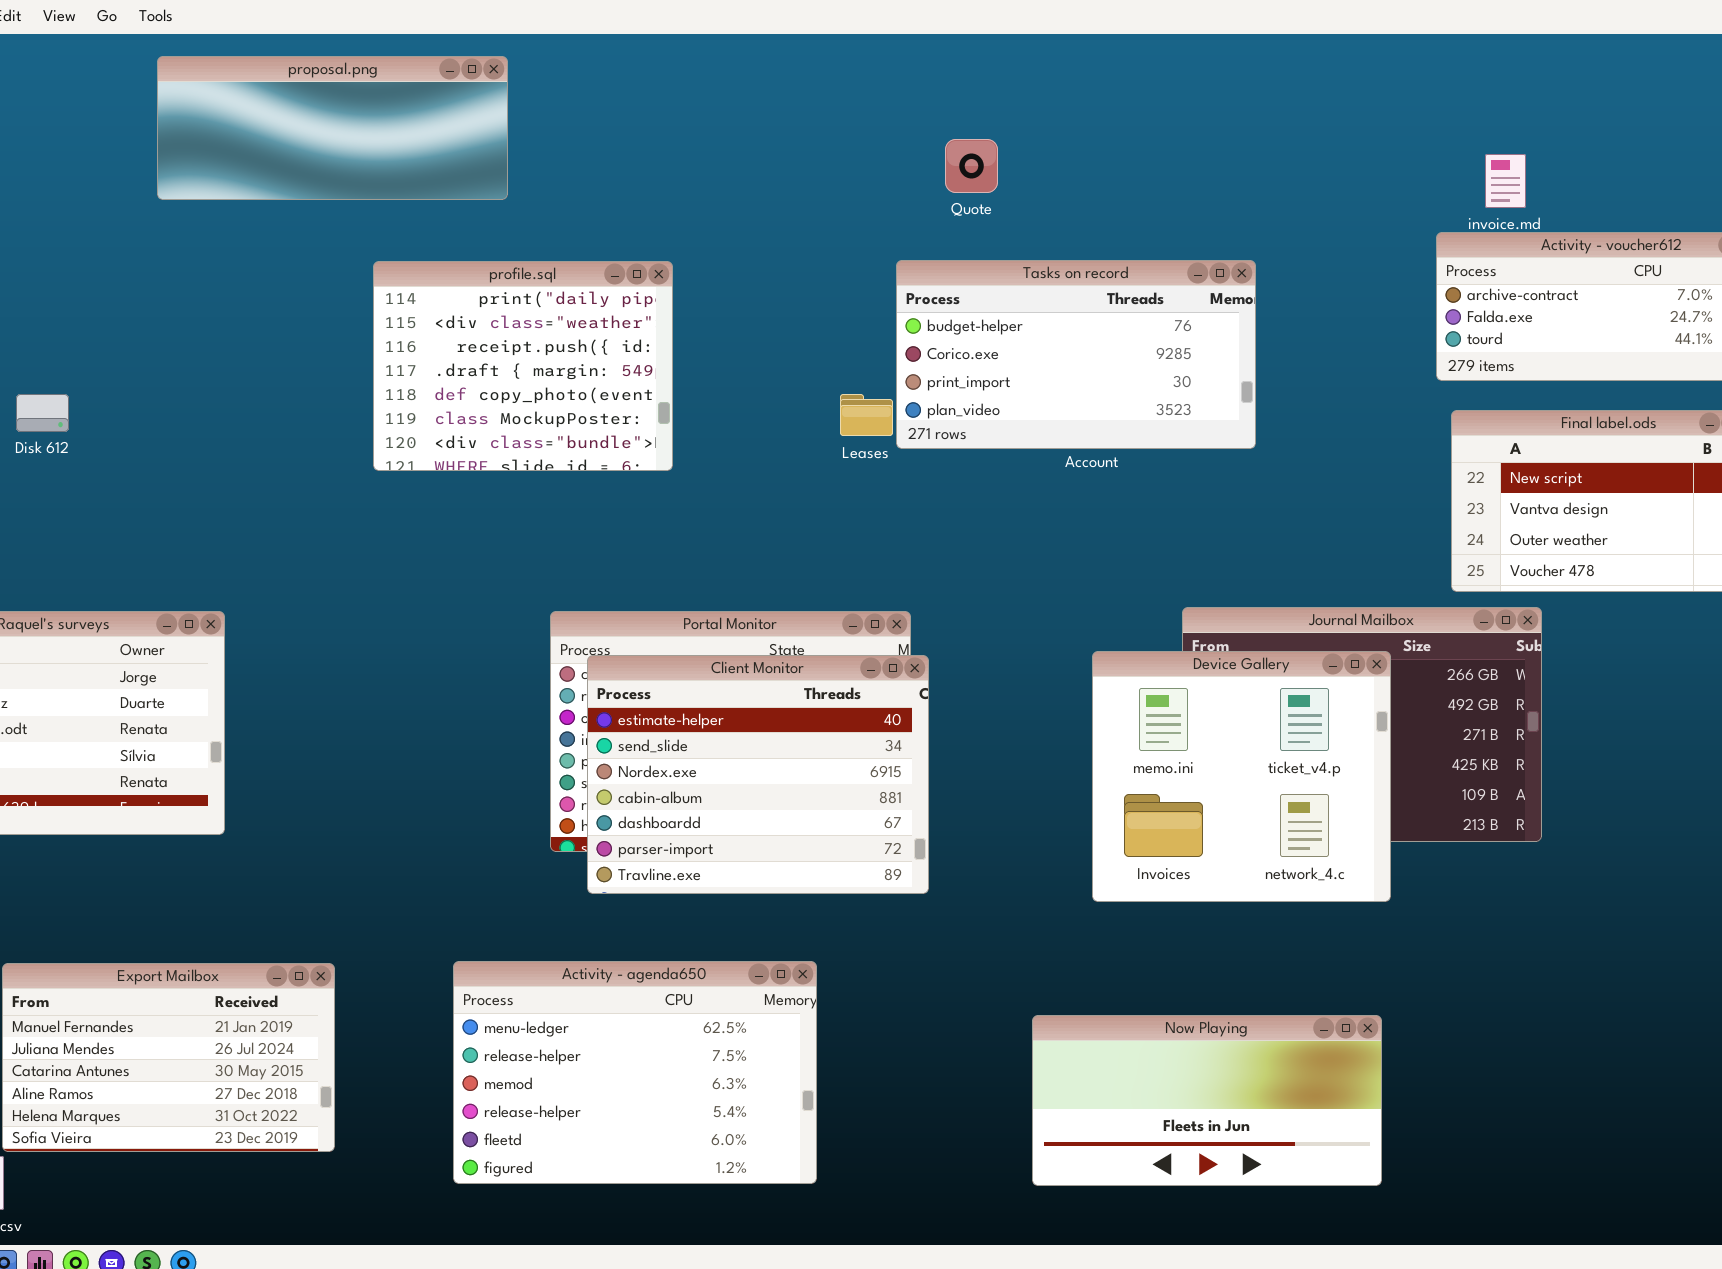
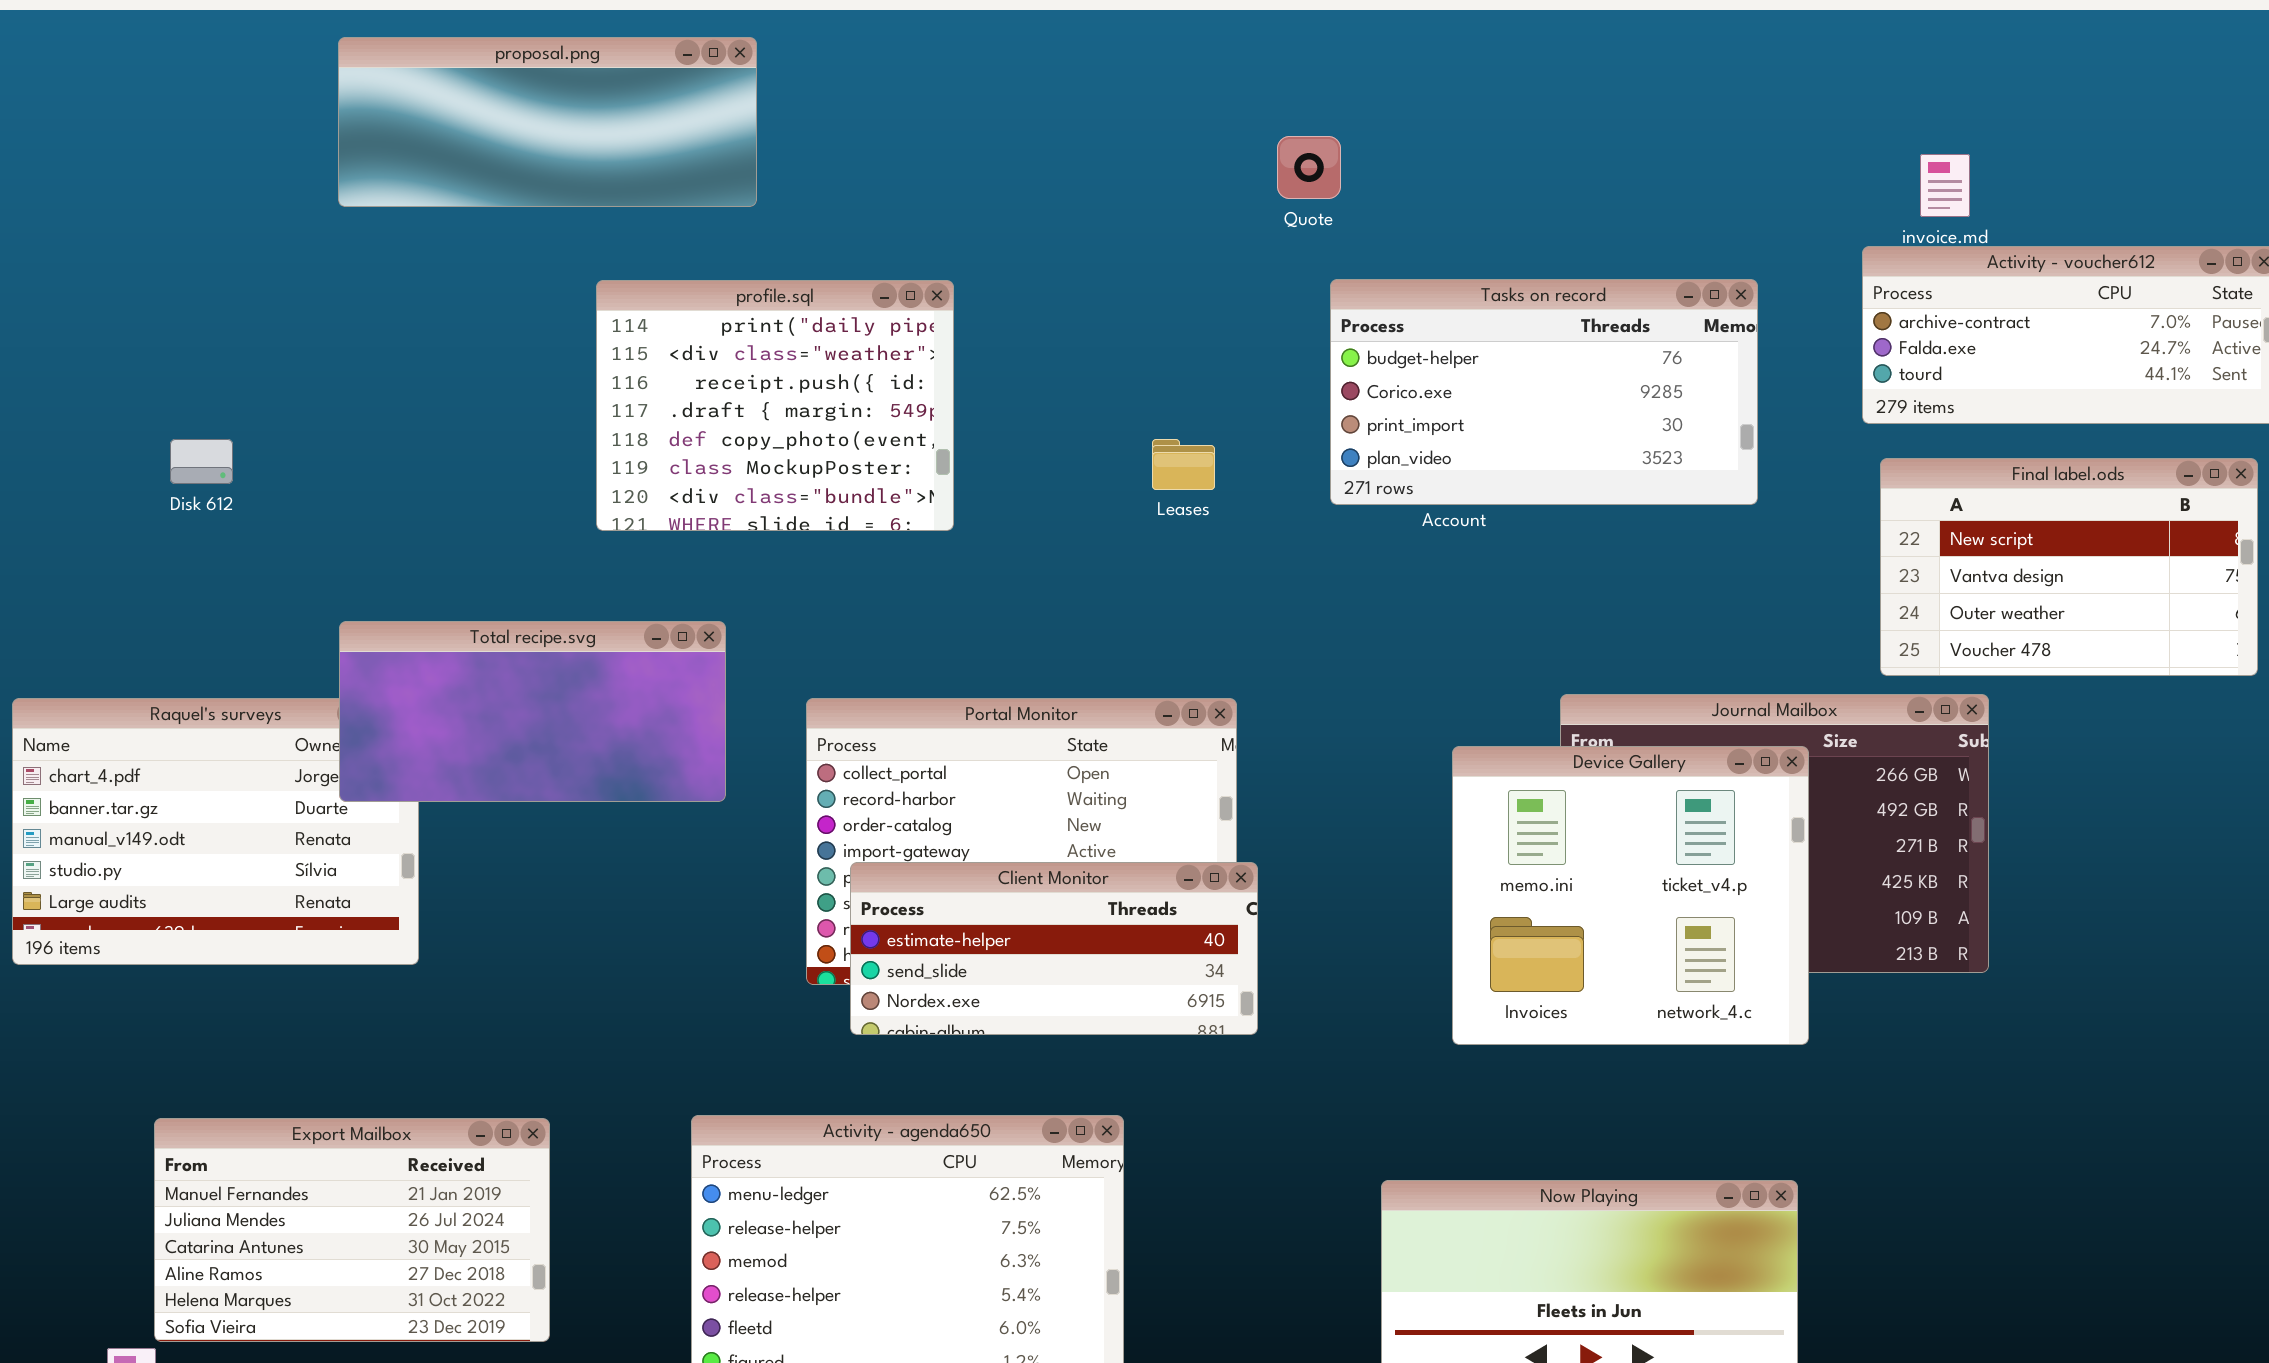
Tasks on record: [896,260,1256,449] -> [1330,279,1758,505], moved
Total recipe.svg: none -> [339,621,726,802], opened
Client Monitor: [587,655,929,894] -> [850,862,1258,1035], resized

